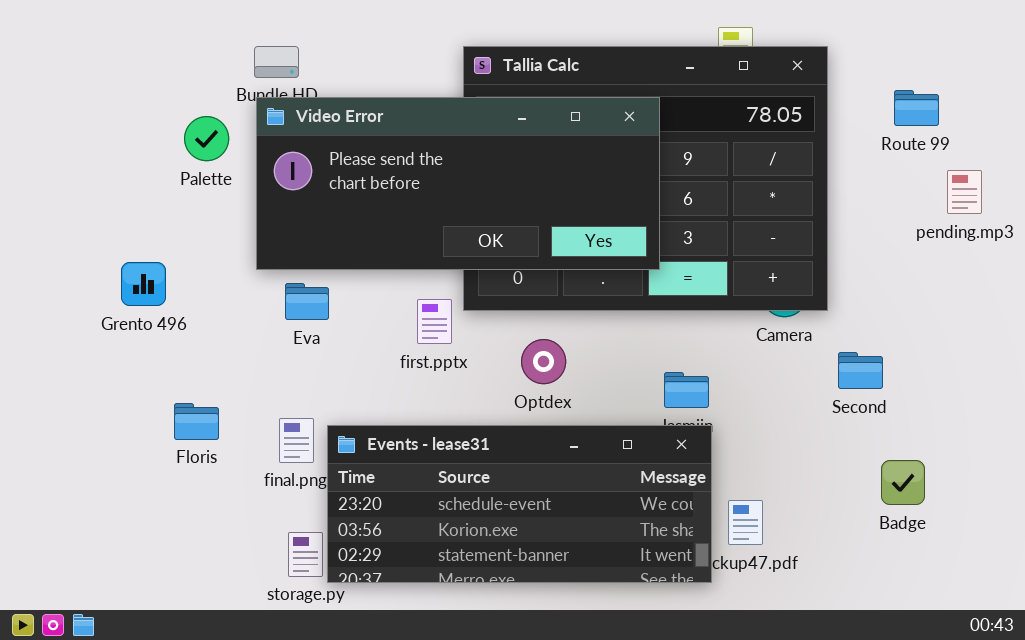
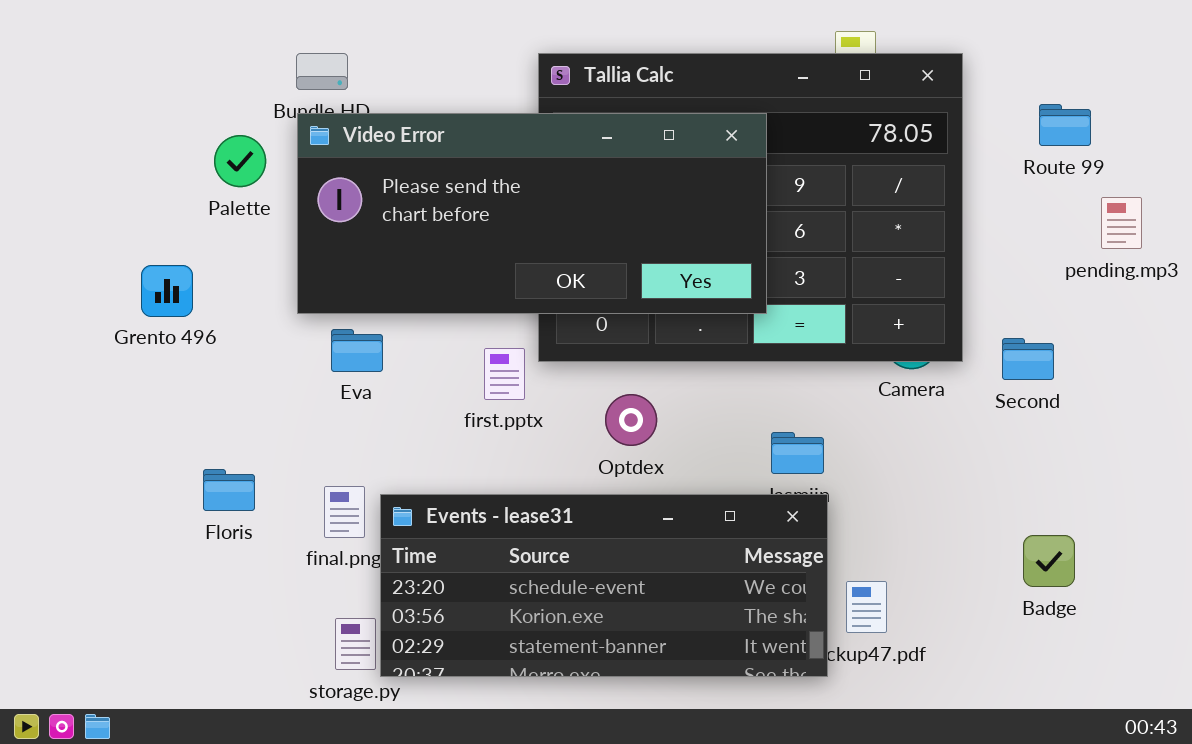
Grento 496: [121,262,166,306] -> [141,265,193,317], moved
Second: [838,352,883,389] -> [1002,338,1054,380], moved

